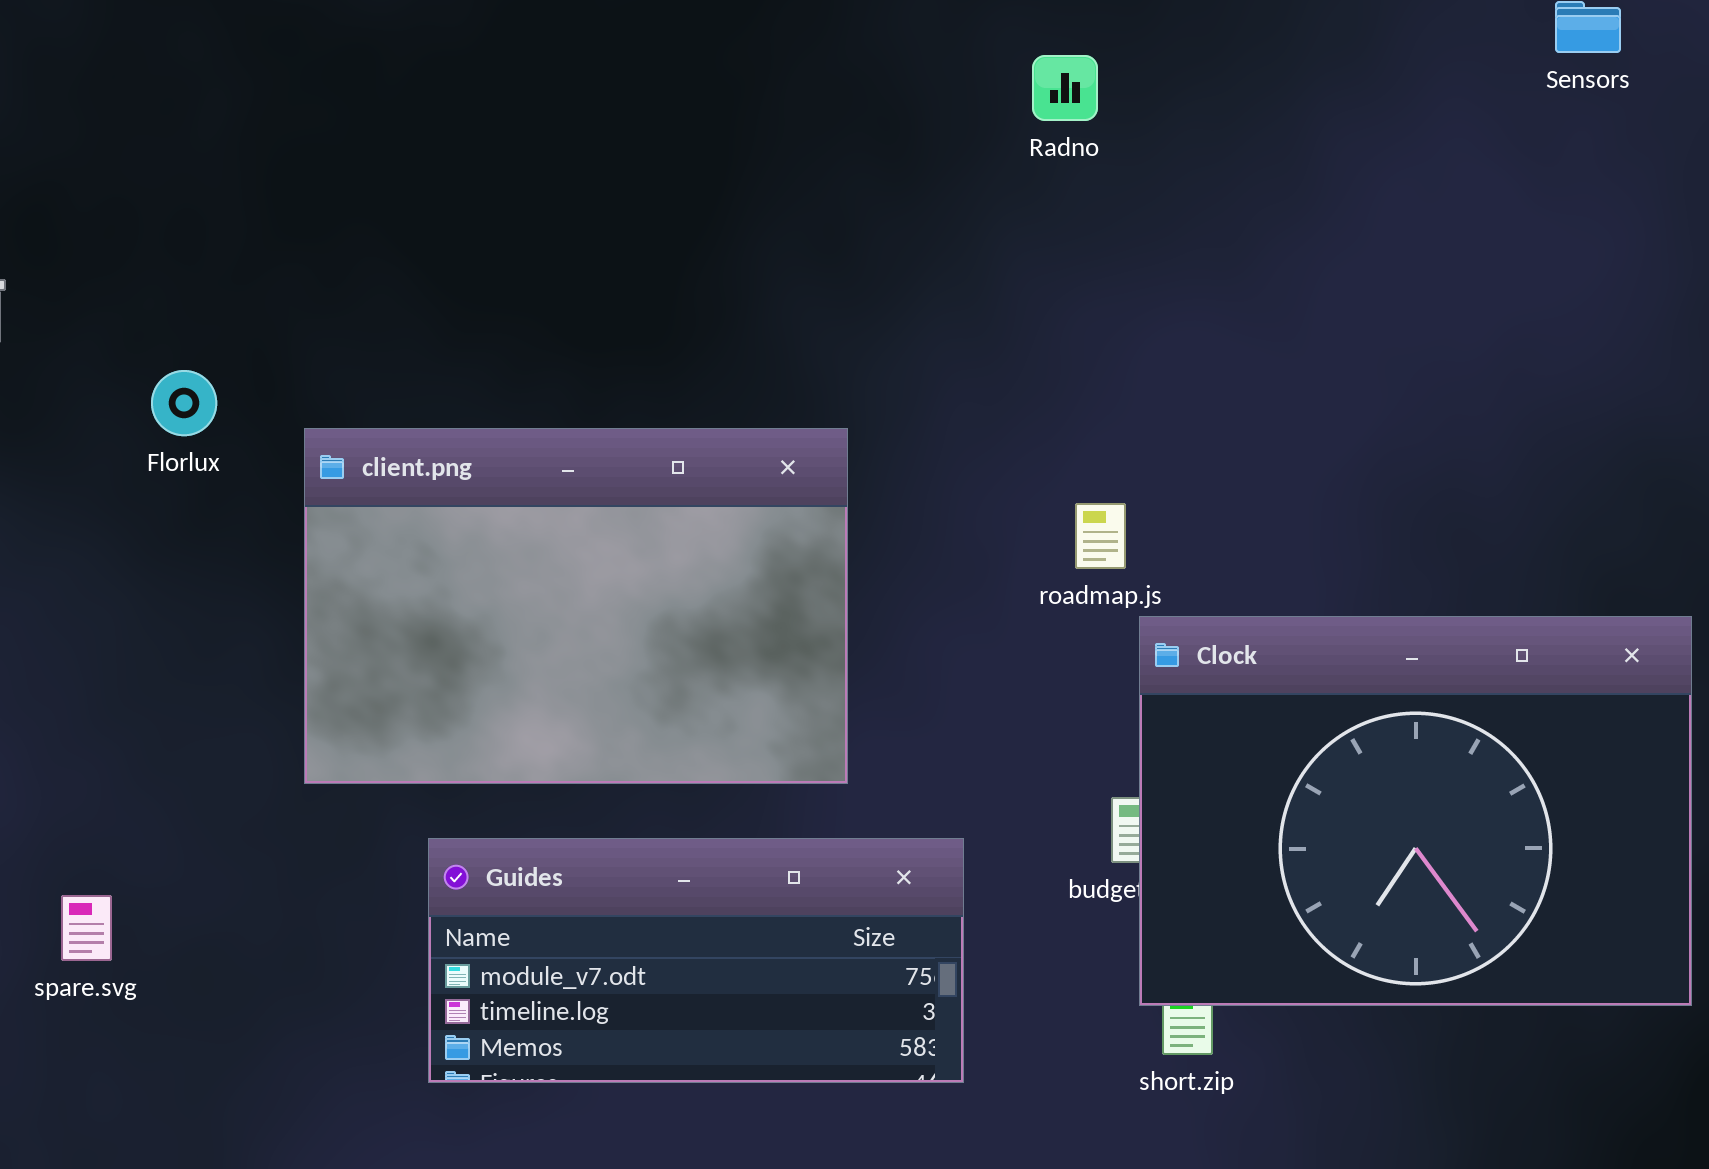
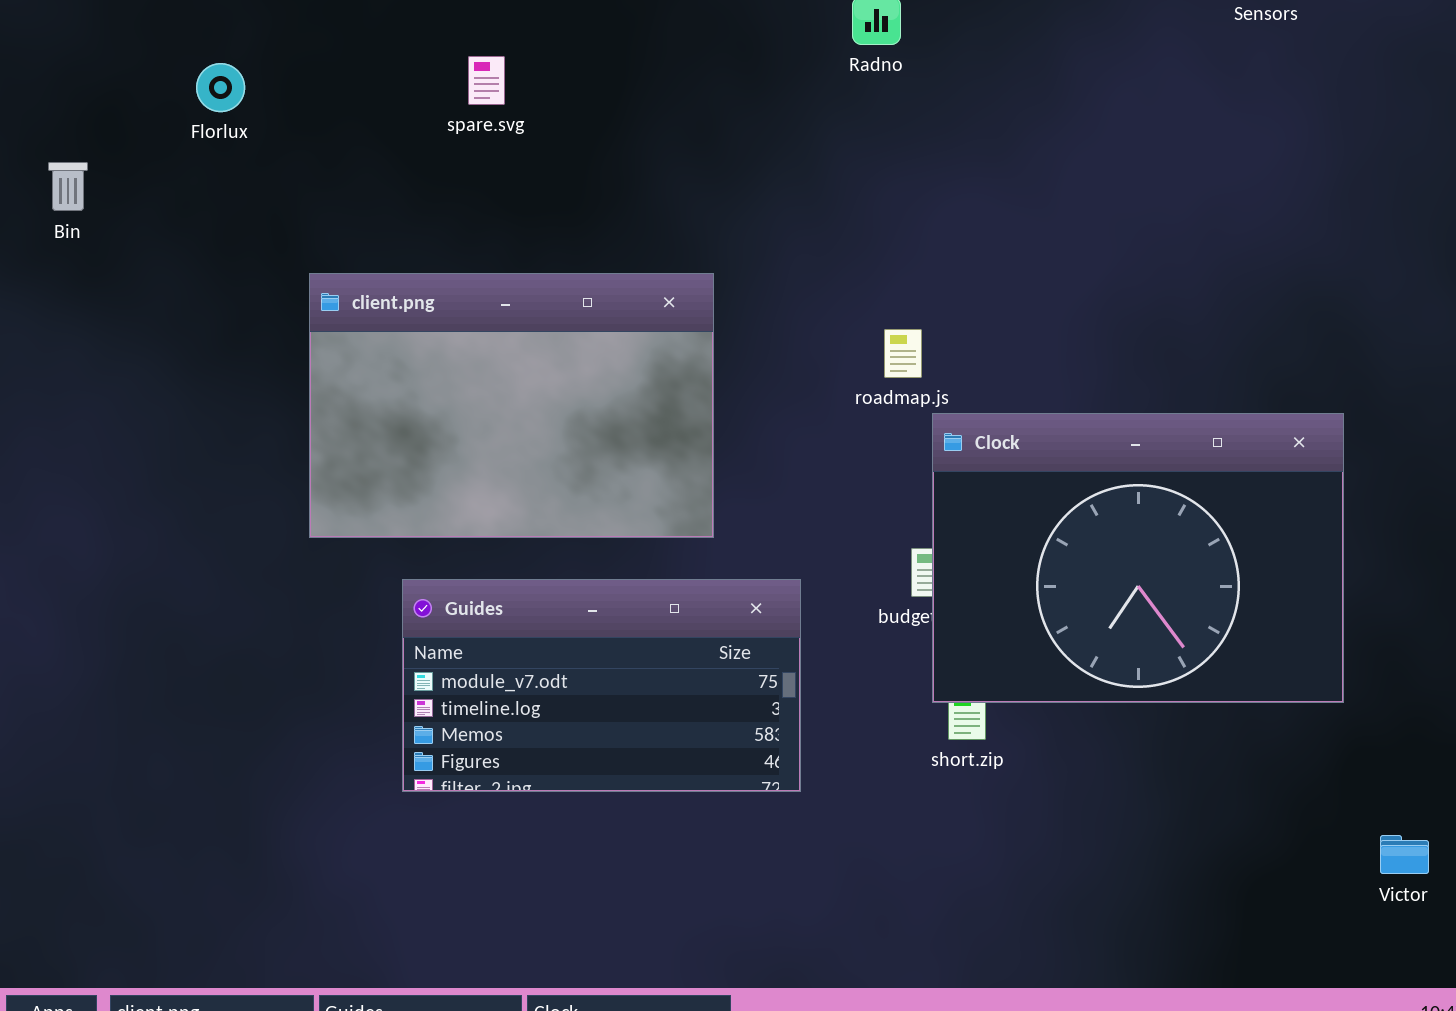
Florlux: [151,370,217,436] -> [196,63,245,112], moved
Guides: [428,838,964,1083] -> [402,579,801,792], resized
spare.svg: [61,895,112,961] -> [468,56,505,105], moved

